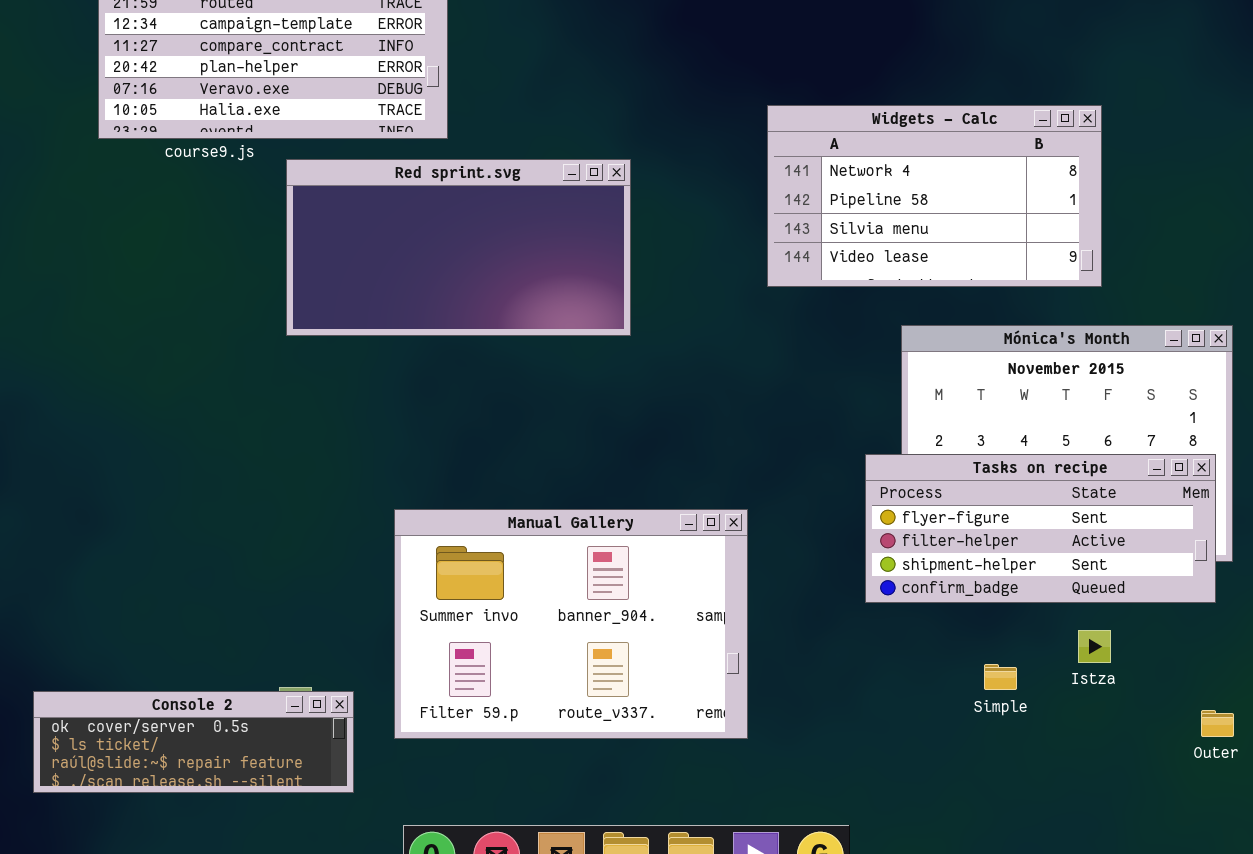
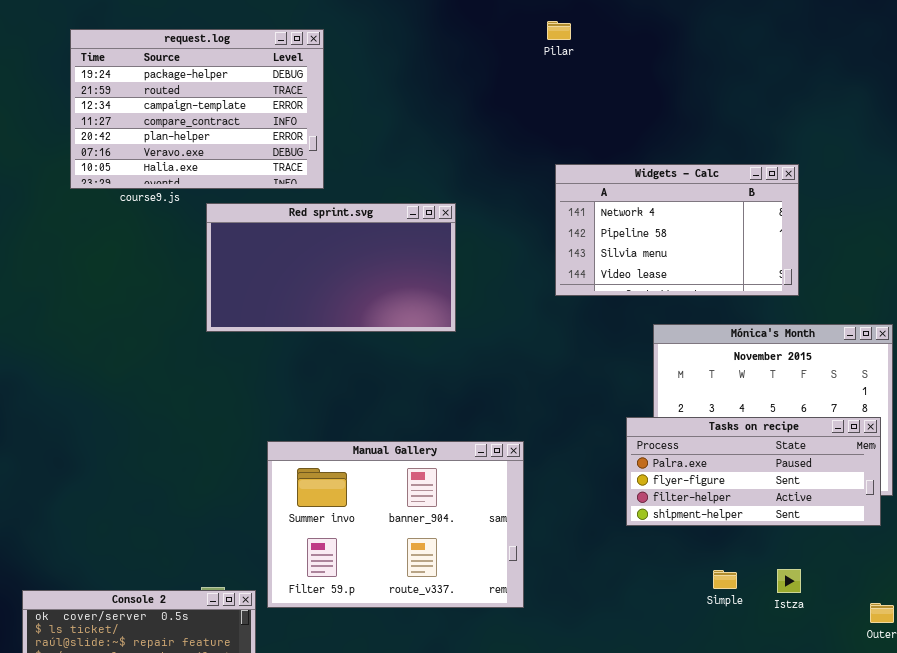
Tasks on recipe: [865,454,1216,603] -> [626,417,881,526], scrolled up 1 row
Manual Gallery: [394,509,748,739] -> [267,441,524,608], moved
Istza: [1078,630,1111,663] -> [777,569,801,593], moved

